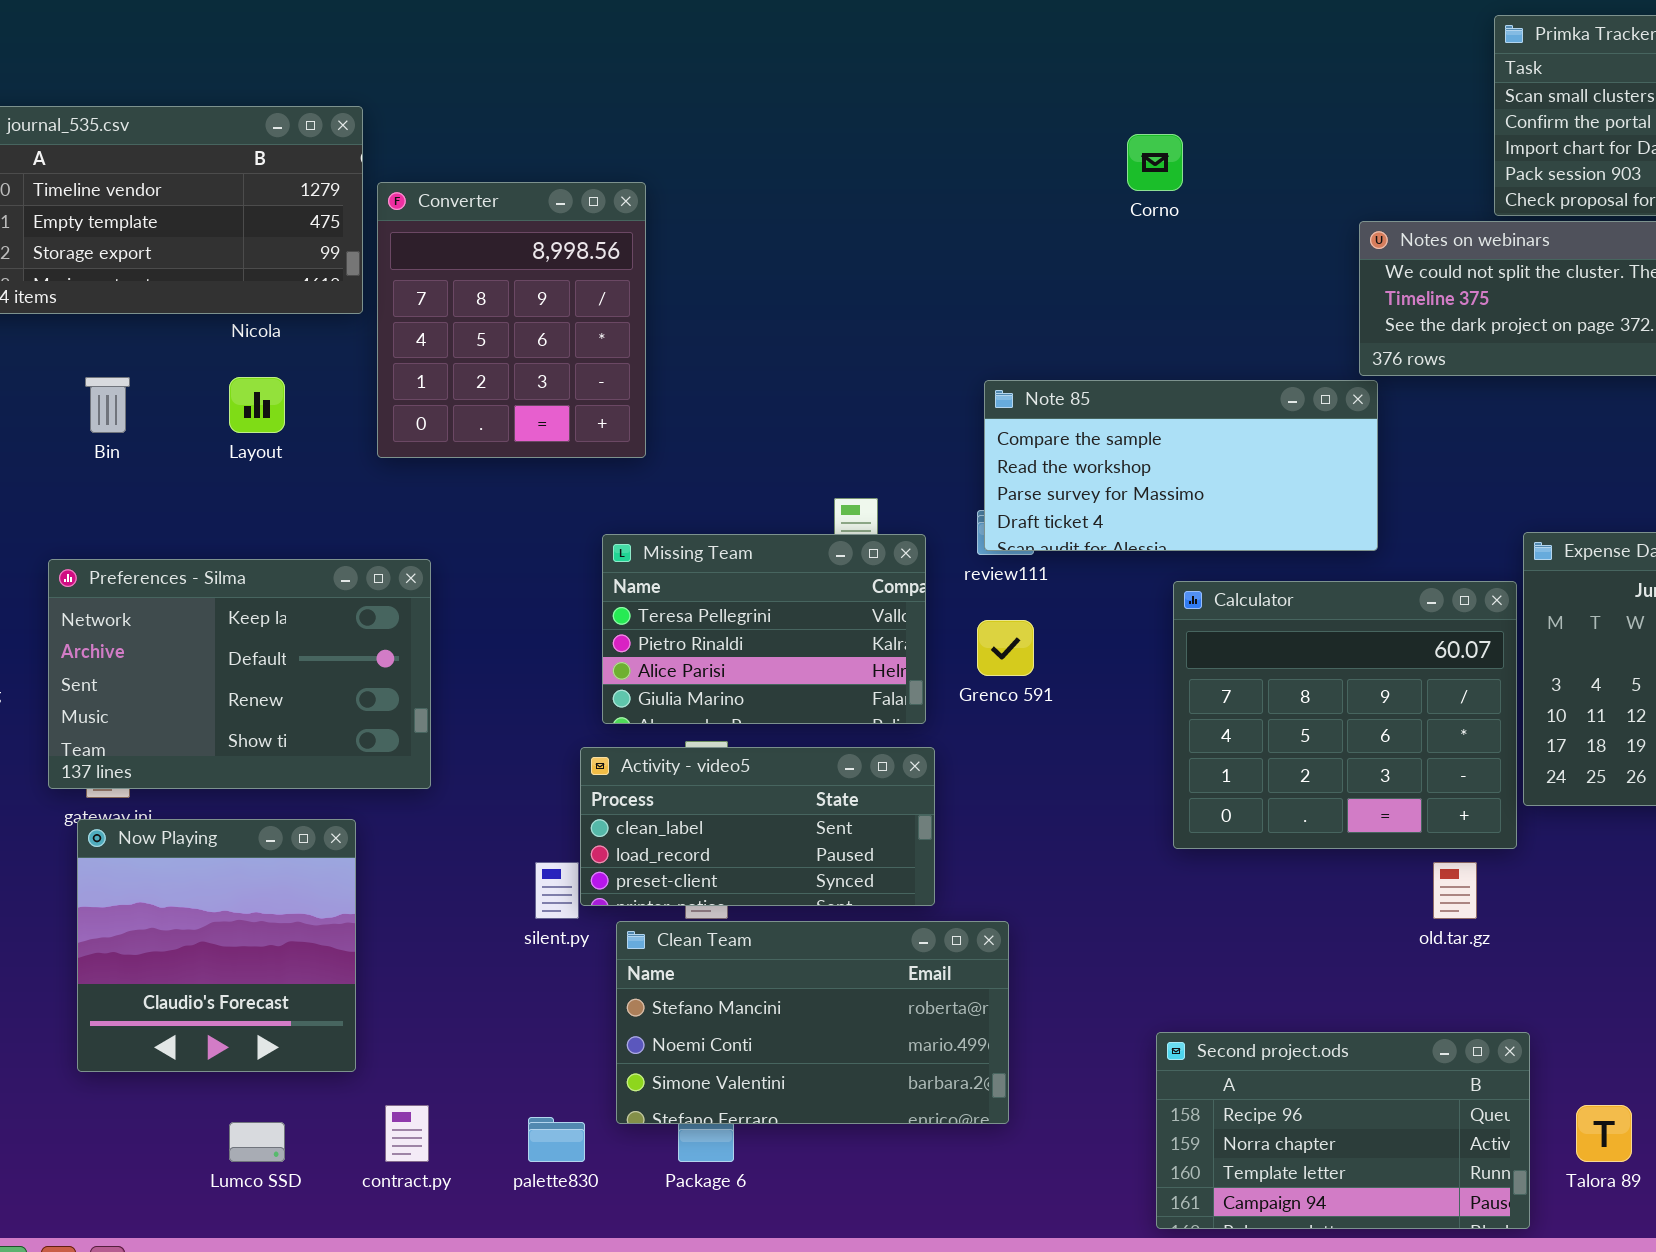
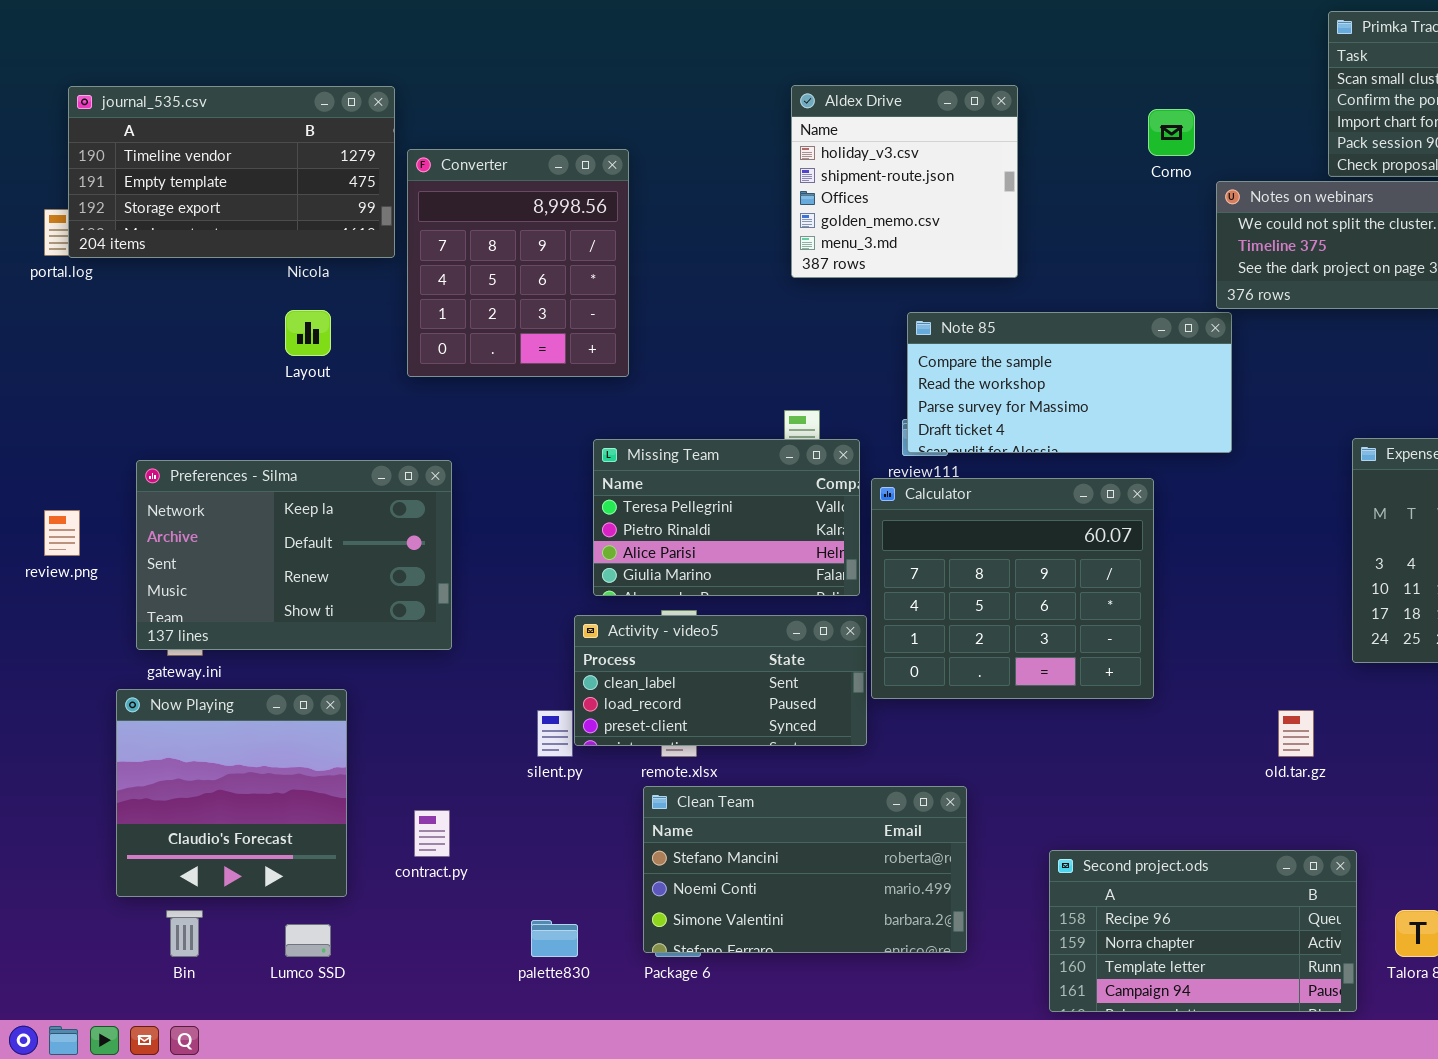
Aldex Drive: none -> [791,85,1018,278], opened
Corno: [1127,134,1183,191] -> [1148,109,1195,156], moved
Bin: [85,377,130,433] -> [166,910,203,957], moved
Calculator: [1173,581,1517,849] -> [871,478,1154,699], moved
Now Playing: [77,819,356,1072] -> [116,689,347,897], moved
Clean Team: [616,921,1009,1124] -> [643,786,967,953], moved
contract.py: [385,1105,429,1162] -> [414,810,450,857], moved

